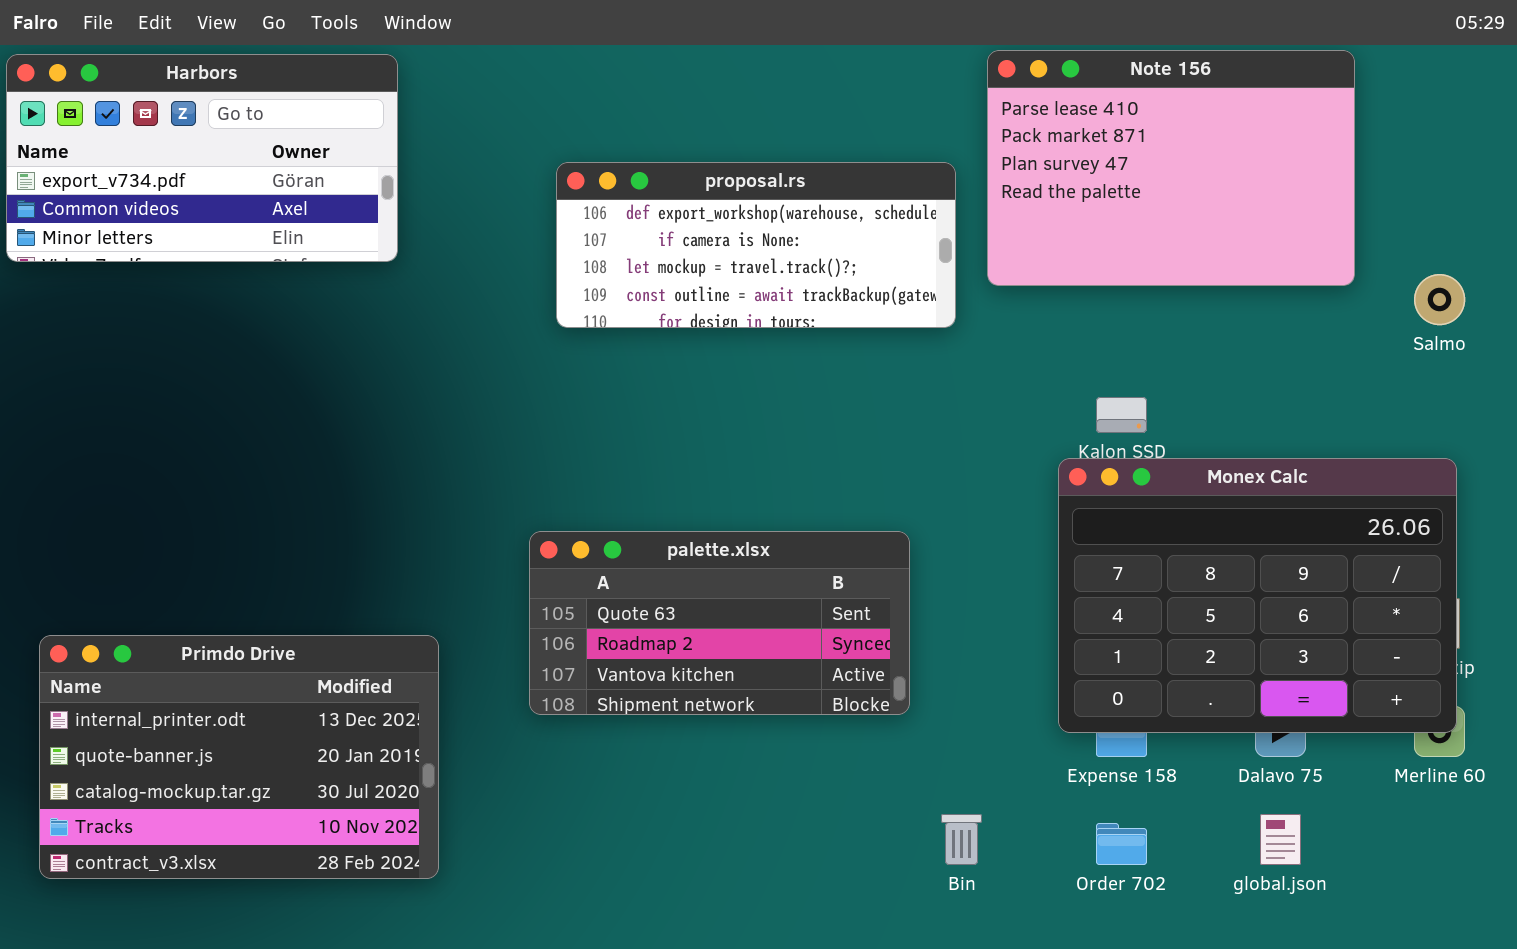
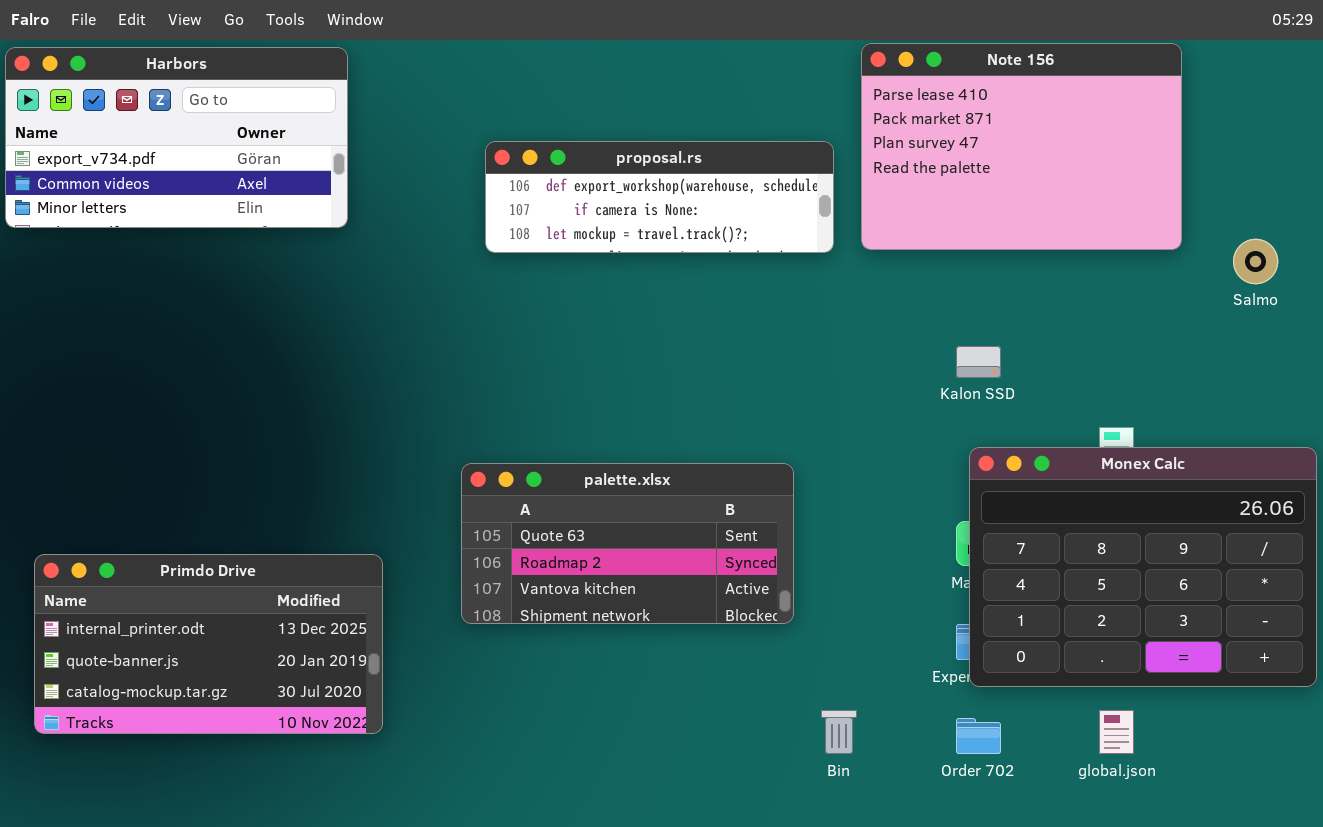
proposal.rs: [556,162,956,328] -> [485,141,834,253], resized
Monex Calc: [1058,458,1457,733] -> [969,447,1317,687], moved
Primdo Drive: [39,635,439,879] -> [34,554,383,734], resized

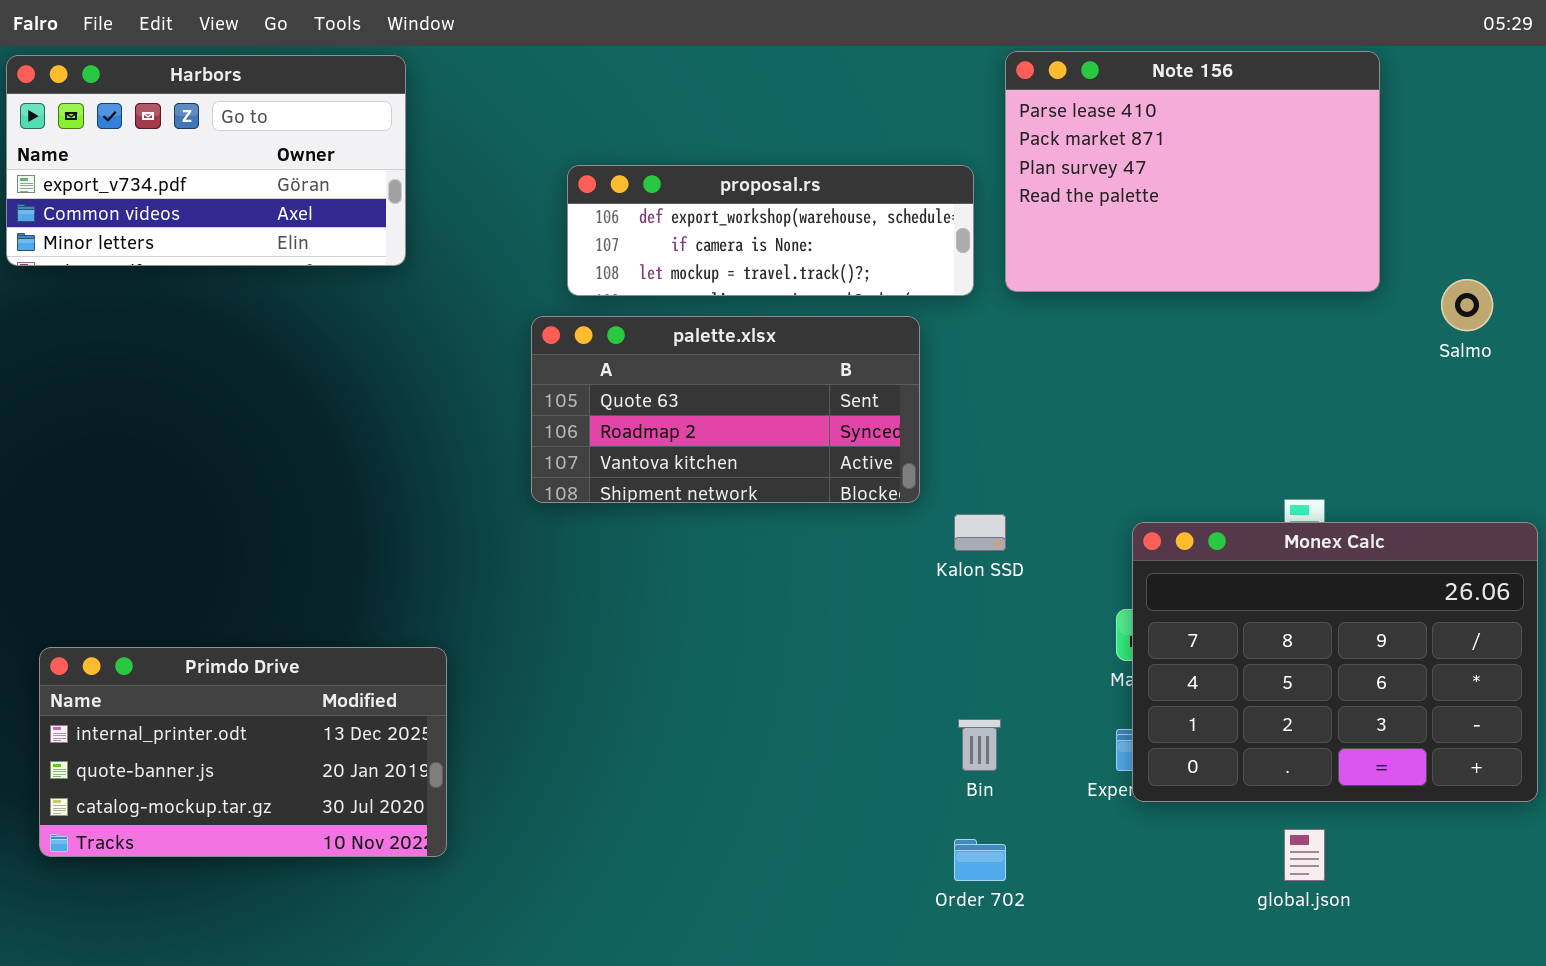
Kalon SSD: [956,346,1001,378] -> [954,514,1006,551], moved
palette.xlsx: [461,463,794,624] -> [531,316,920,503], moved
Bin: [821,710,857,754] -> [958,719,1001,771], moved
Order 702: [956,718,1001,754] -> [954,839,1006,881], moved

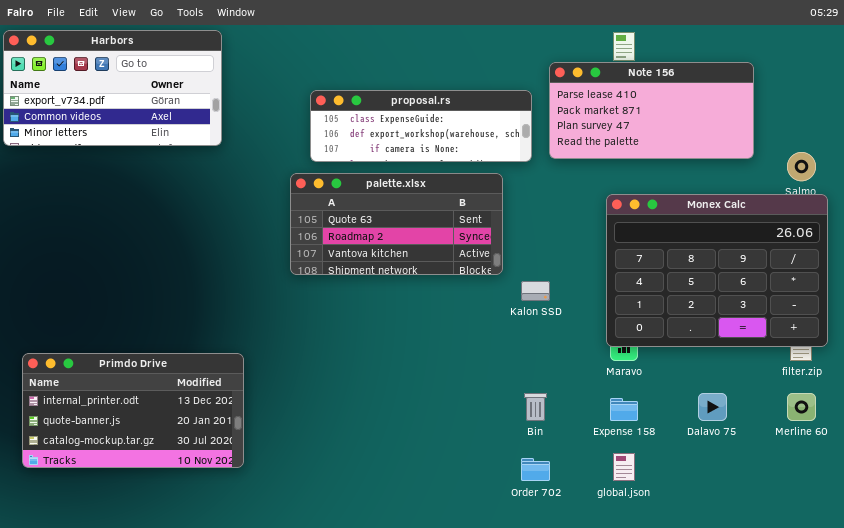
Note 156: [1005,51,1380,292] -> [549,62,754,159], resized
proposal.rs: [567,165,974,296] -> [310,90,532,162], scrolled up 1 row
Monex Calc: [1132,522,1538,802] -> [606,194,828,347], moved
global.json: [1284,829,1325,881] -> [613,453,635,481], moved

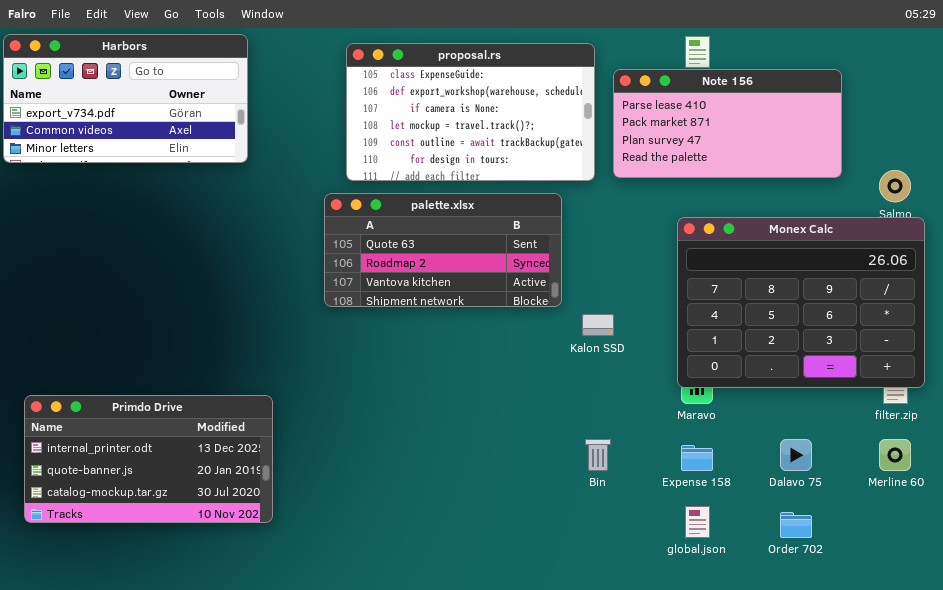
proposal.rs: [310,90,532,162] -> [346,43,595,181], resized
Order 702: [521,458,550,481] -> [780,512,812,538], moved

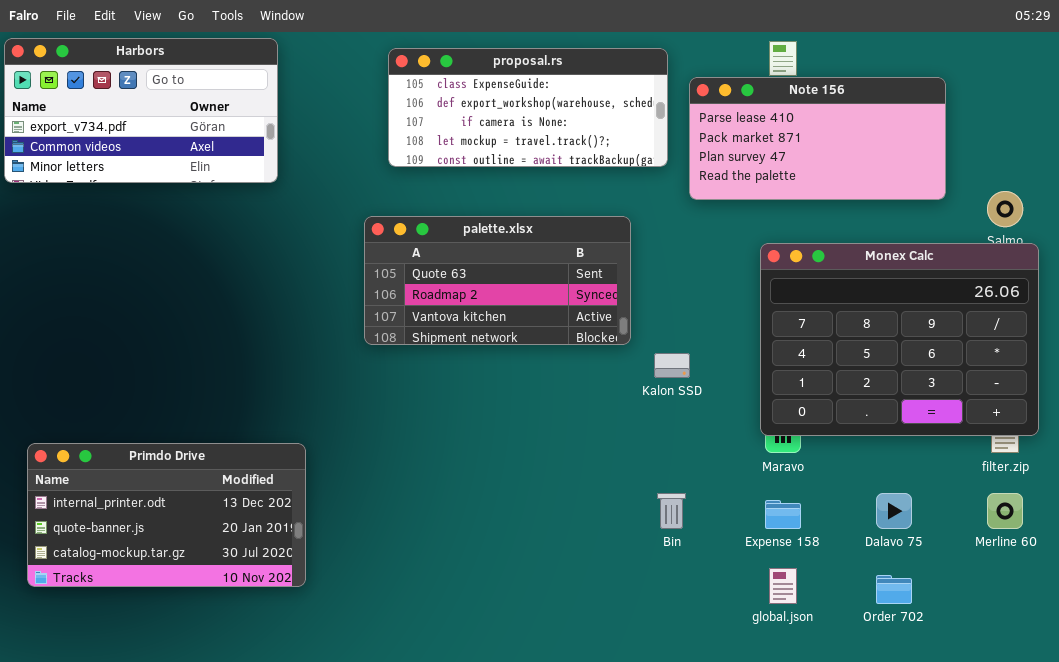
proposal.rs: [346,43,595,181] -> [388,48,668,167], resized

